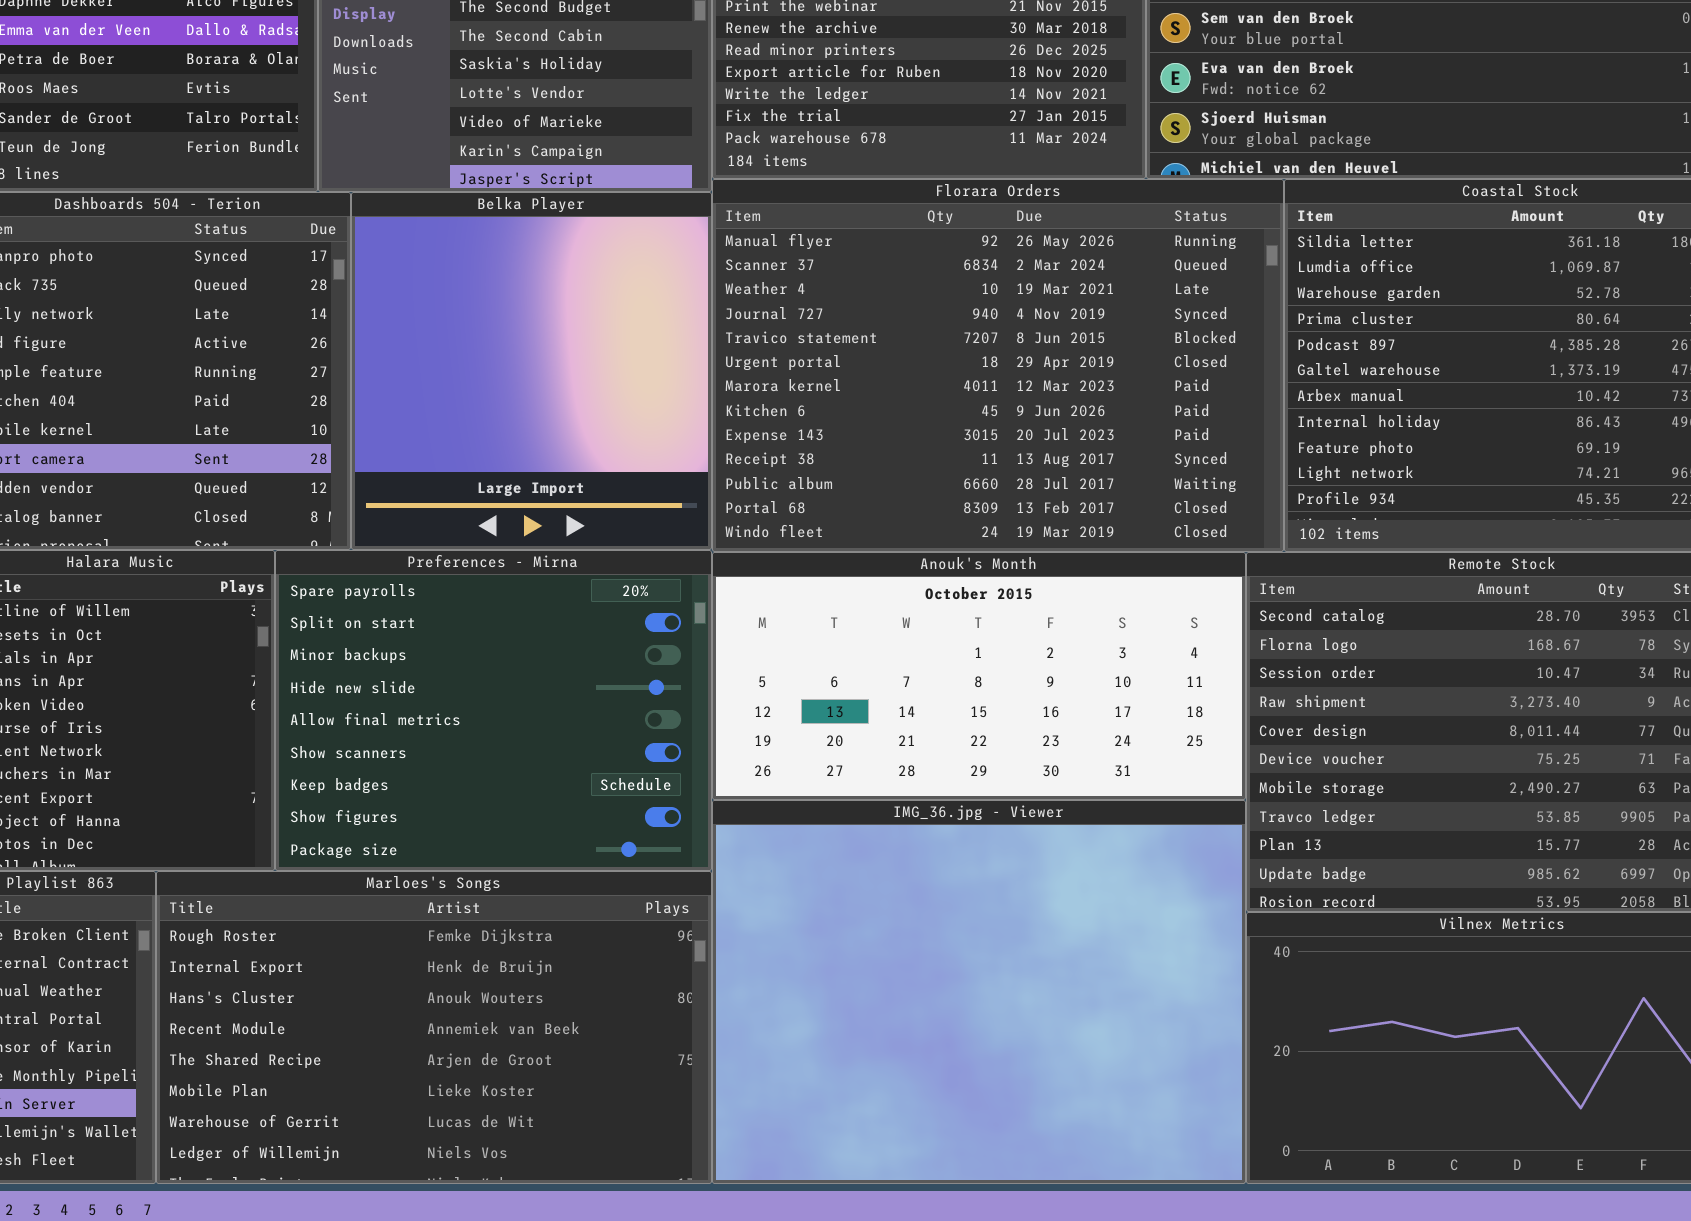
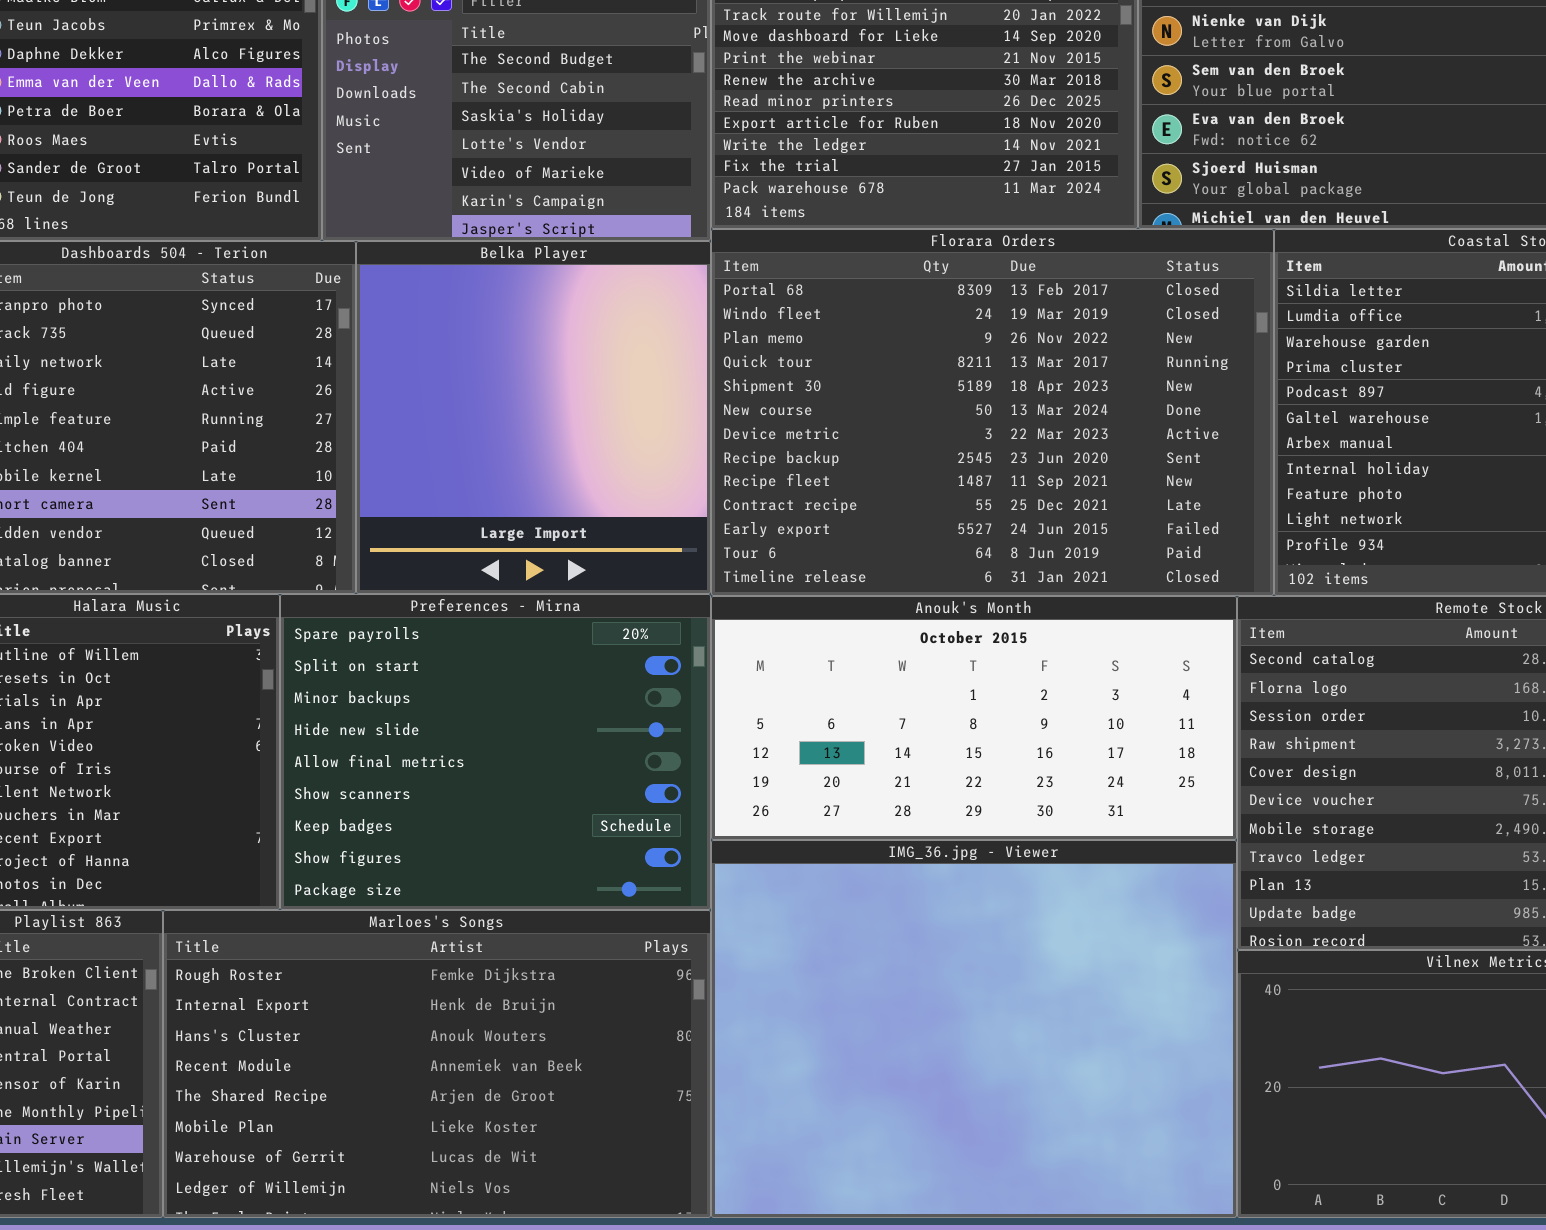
Florara Orders: [712,179,1284,552] -> [711,229,1274,596], scrolled down 11 rows

